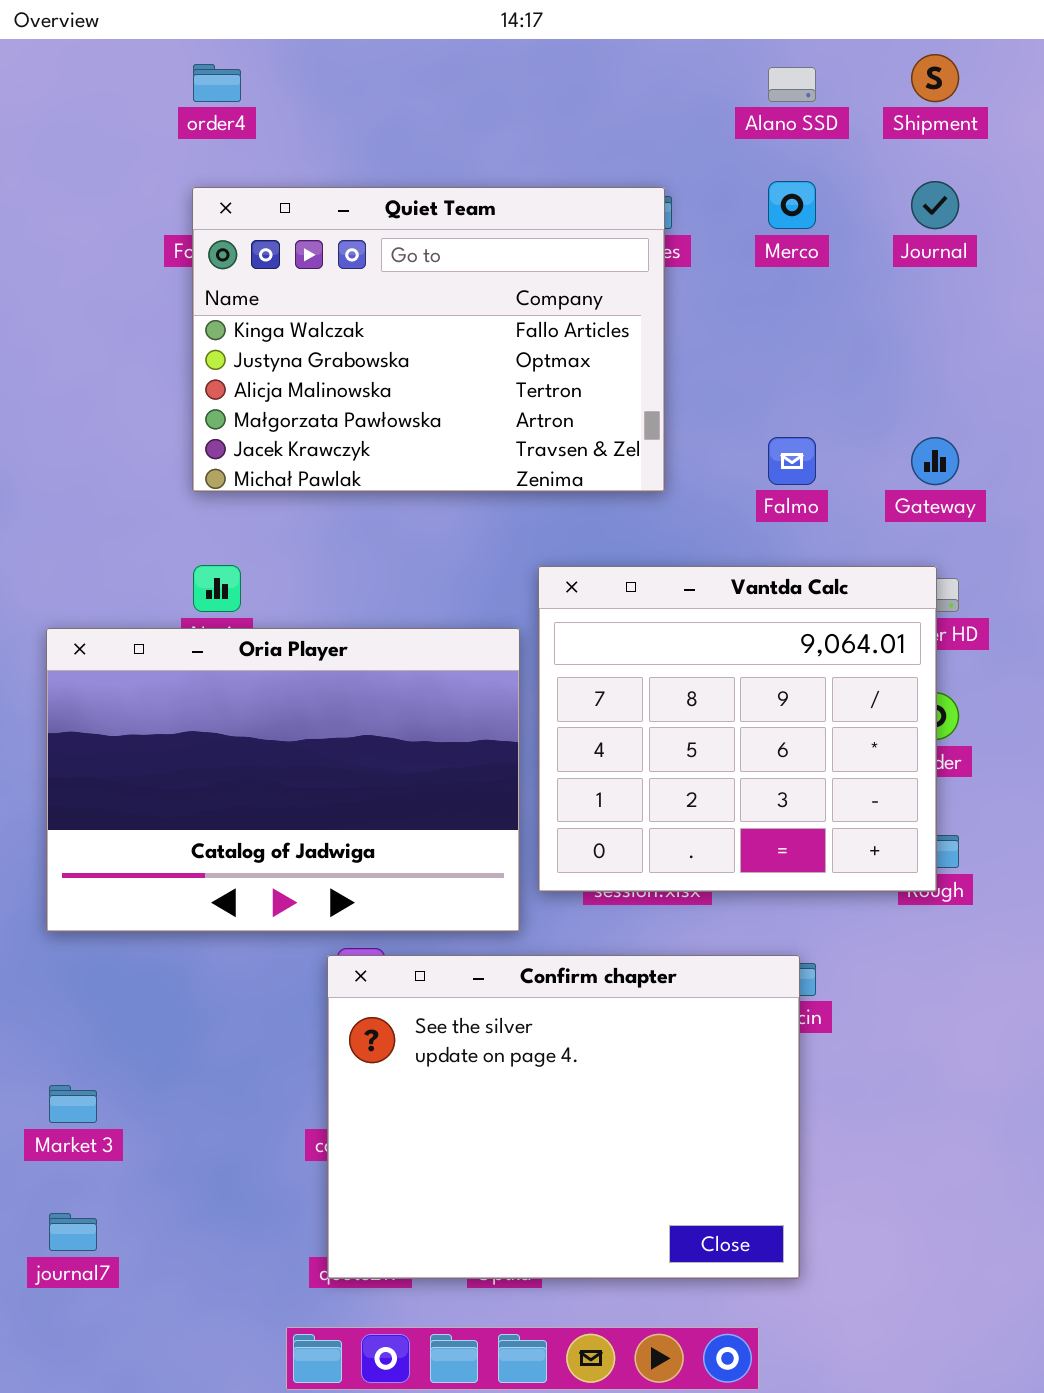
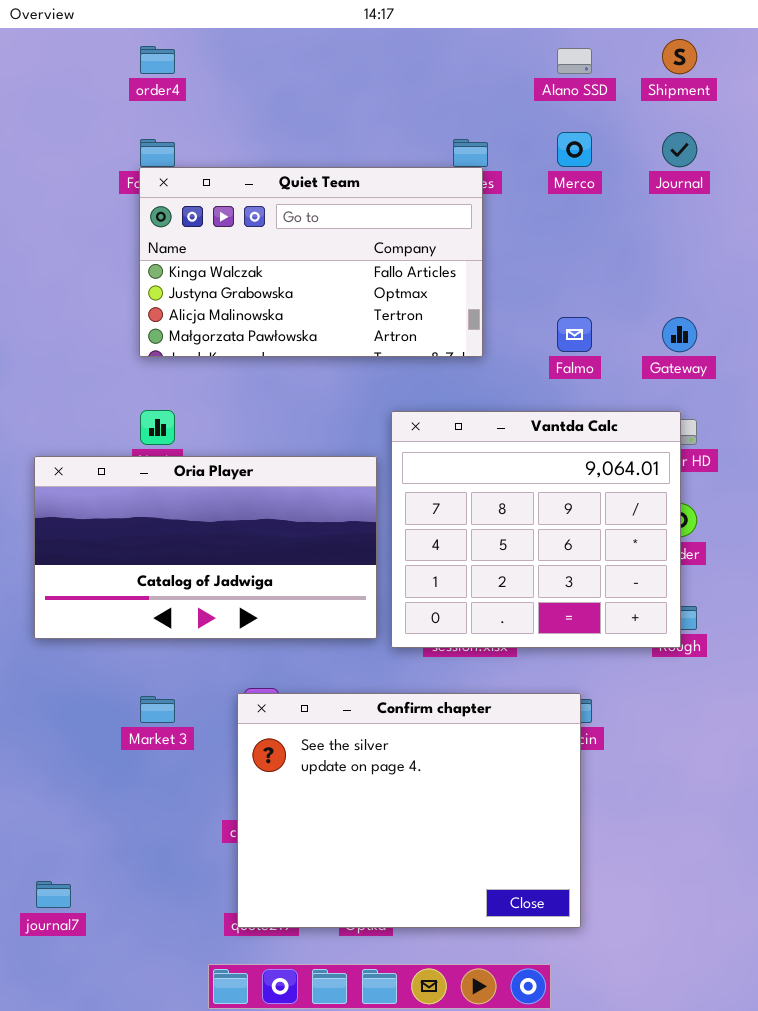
Quiet Team: [192,187,665,492] -> [139,167,483,357], resized
Oria Player: [46,628,520,932] -> [34,456,377,639], resized
Market 3: [49,1085,97,1123] -> [140,696,175,723], moved

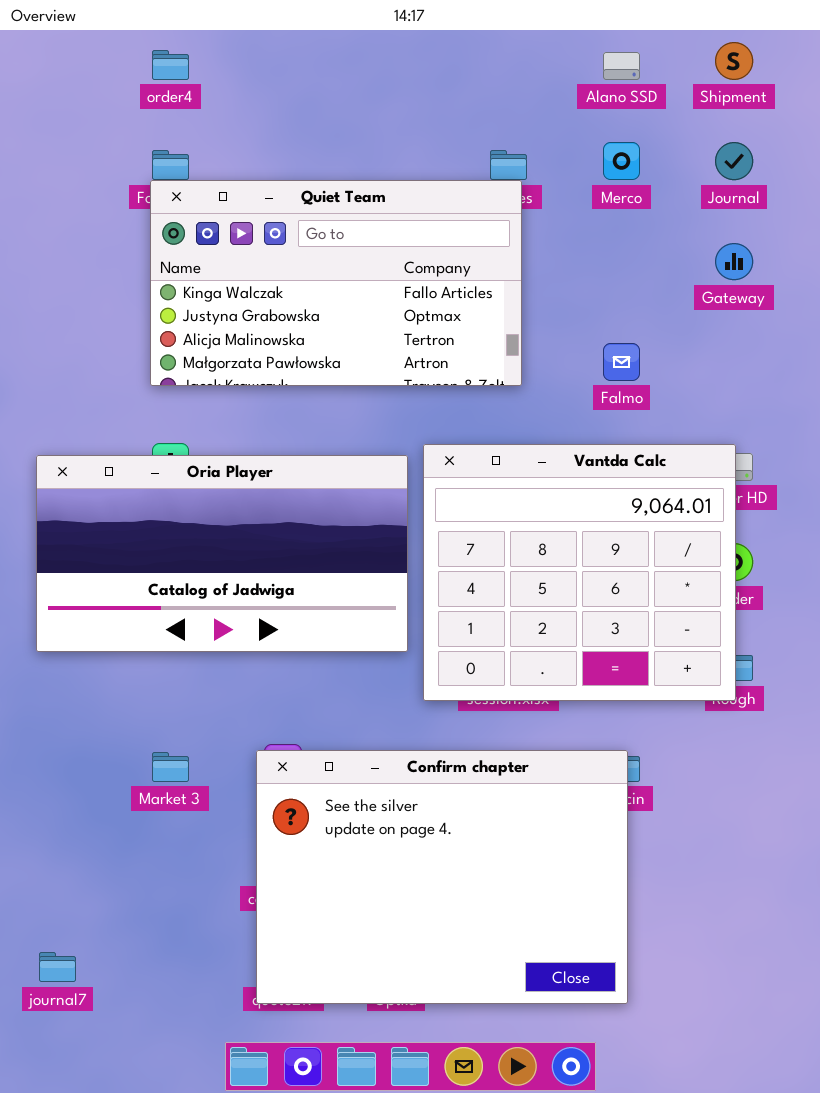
Gateway: [662,317,697,352] -> [715,243,753,280], moved
Oria Player: [34,456,377,639] -> [36,455,408,652], moved

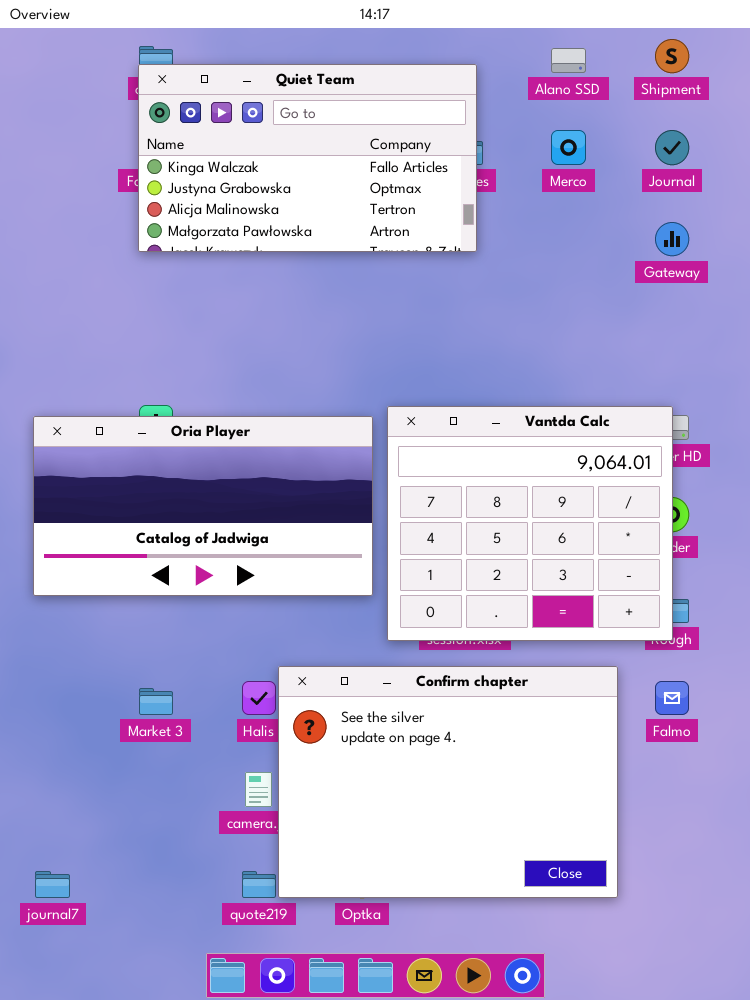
Quiet Team: [150,180,522,386] -> [138,64,477,252], moved
Falmo: [603,343,640,381] -> [655,681,689,715], moved
Confirm chapter: [256,750,628,1004] -> [278,666,618,898], moved

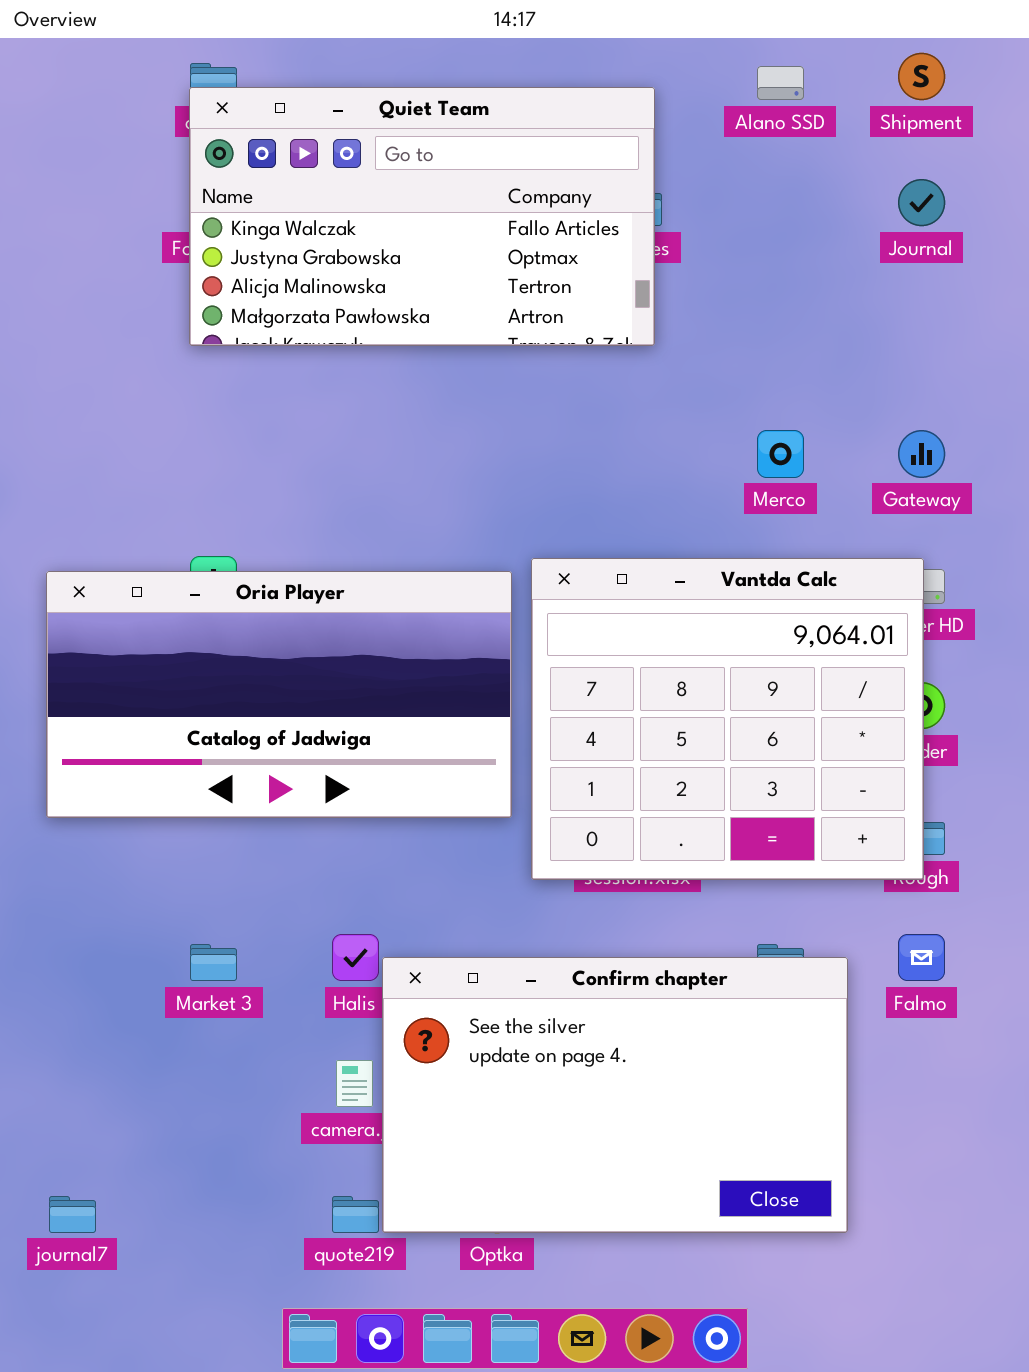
Merco: [551,130,586,165] -> [757,430,804,478], moved
Gateway: [655,222,689,256] -> [898,430,945,478], moved
Confirm chapter: [278,666,618,898] -> [382,957,848,1233], resized

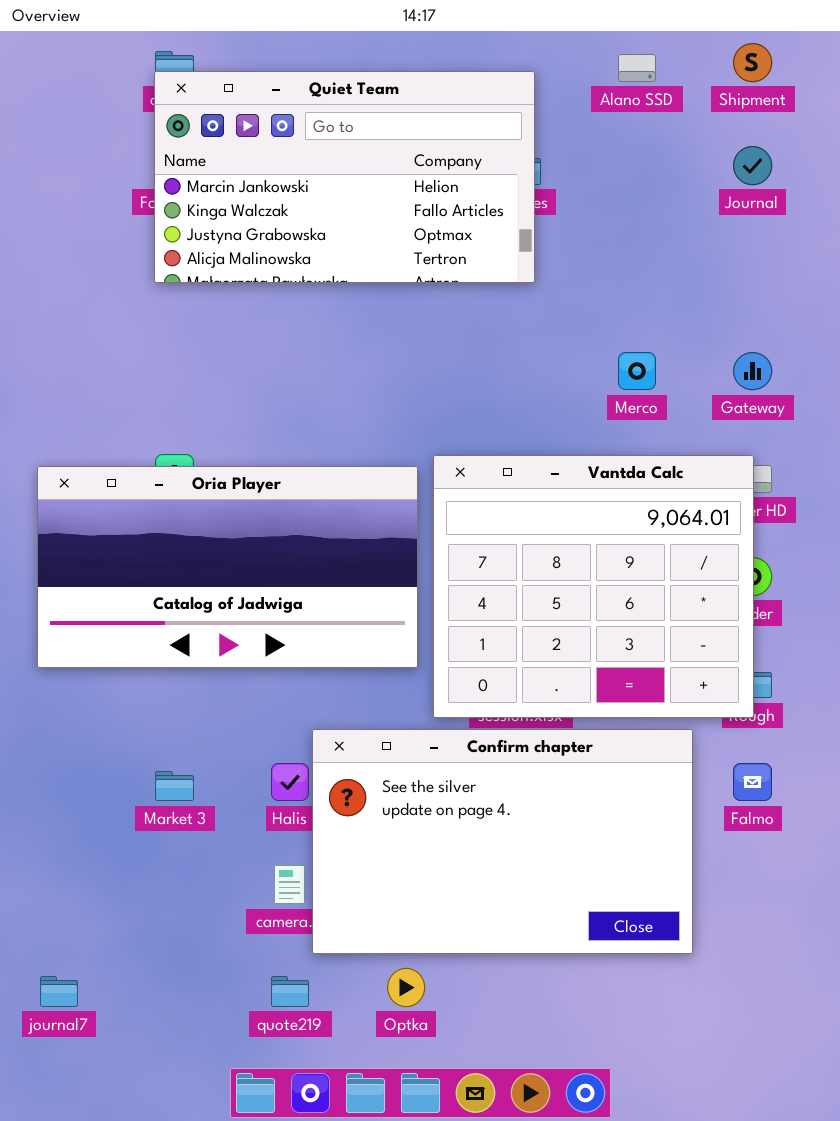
Quiet Team: [189,87,655,346] -> [154,71,535,283], scrolled up 1 row
Confirm chapter: [382,957,848,1233] -> [312,729,693,954], moved

